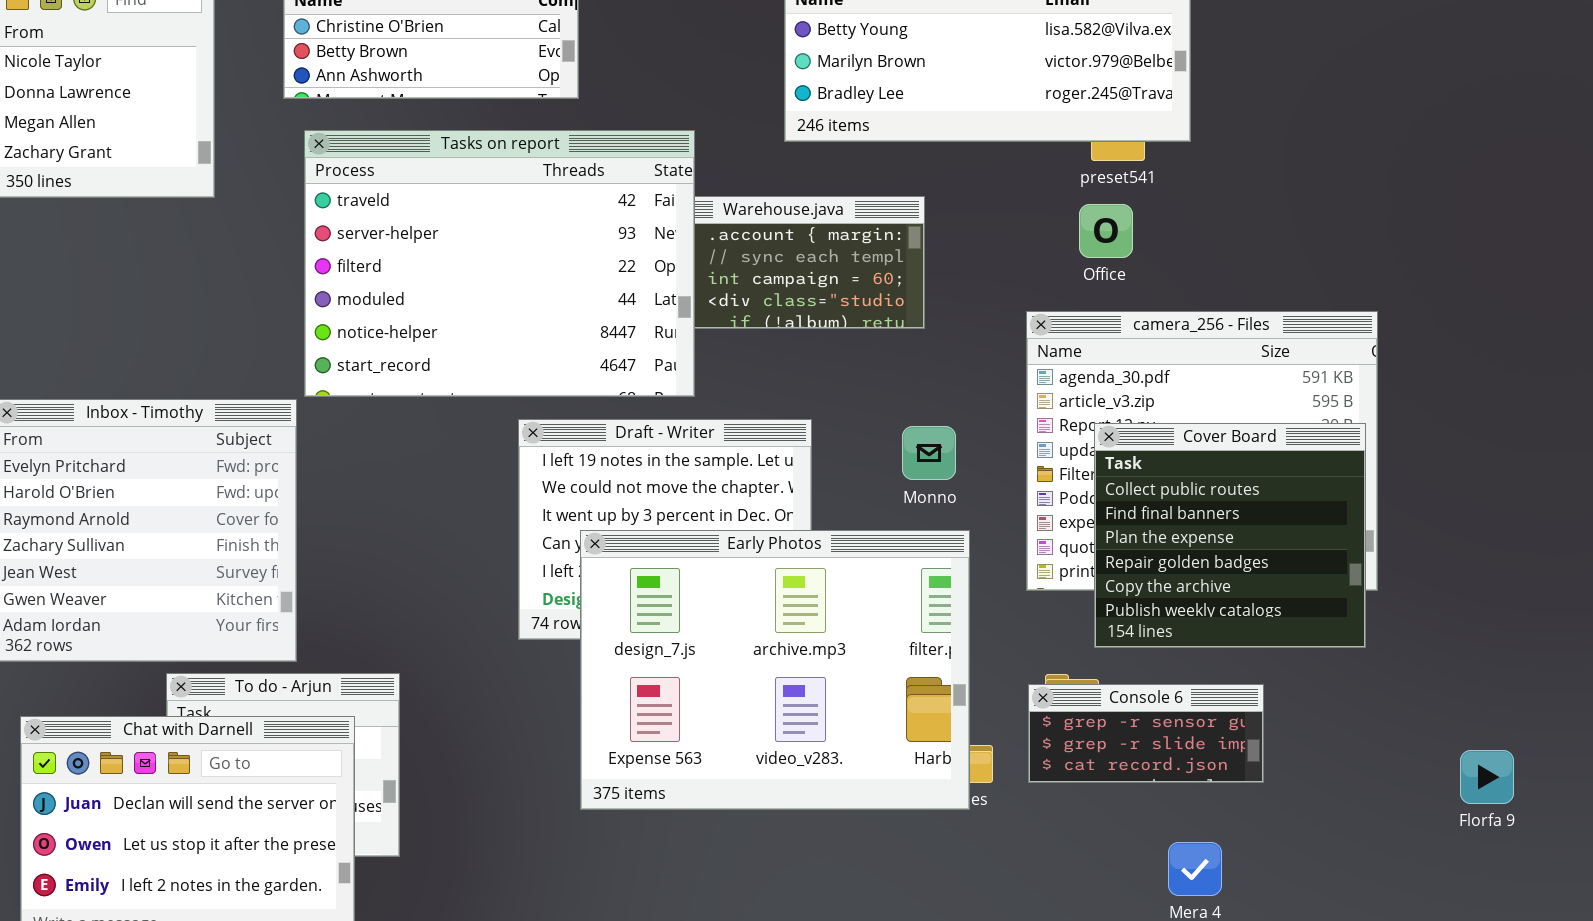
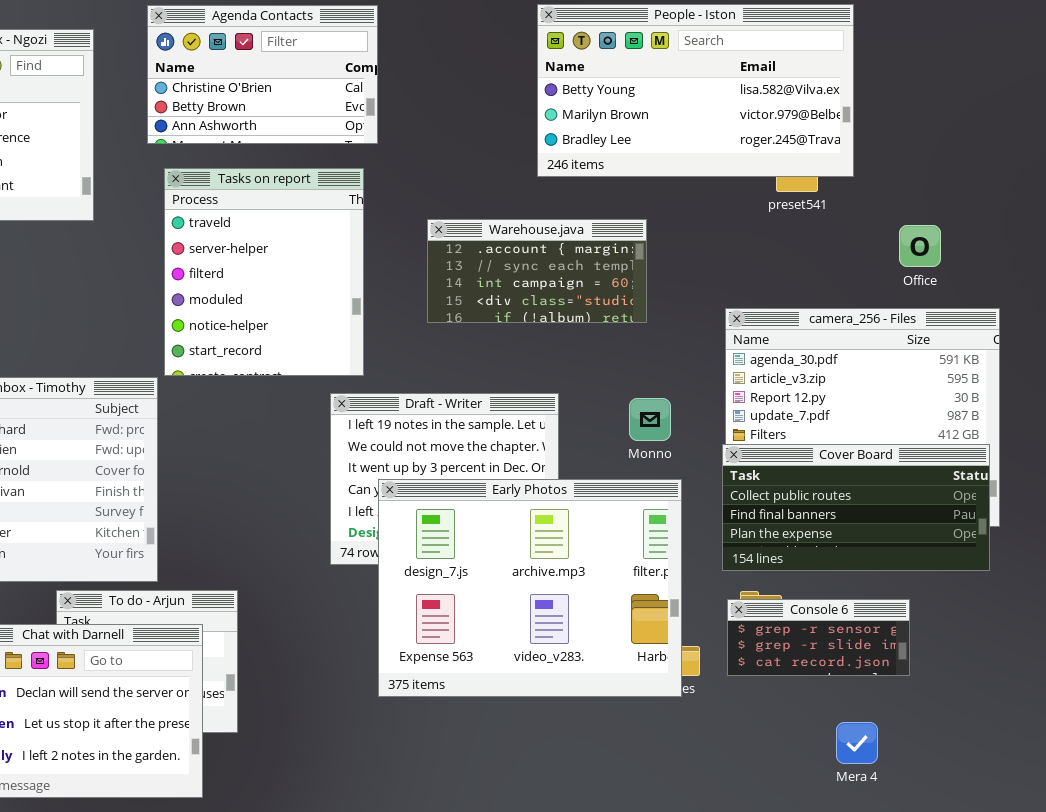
Tasks on report: [304,130,695,397] -> [164,168,364,376], resized
Office: [1079,204,1133,258] -> [899,225,941,267], moved
Cover Board: [1094,423,1366,648] -> [722,444,990,571], resized

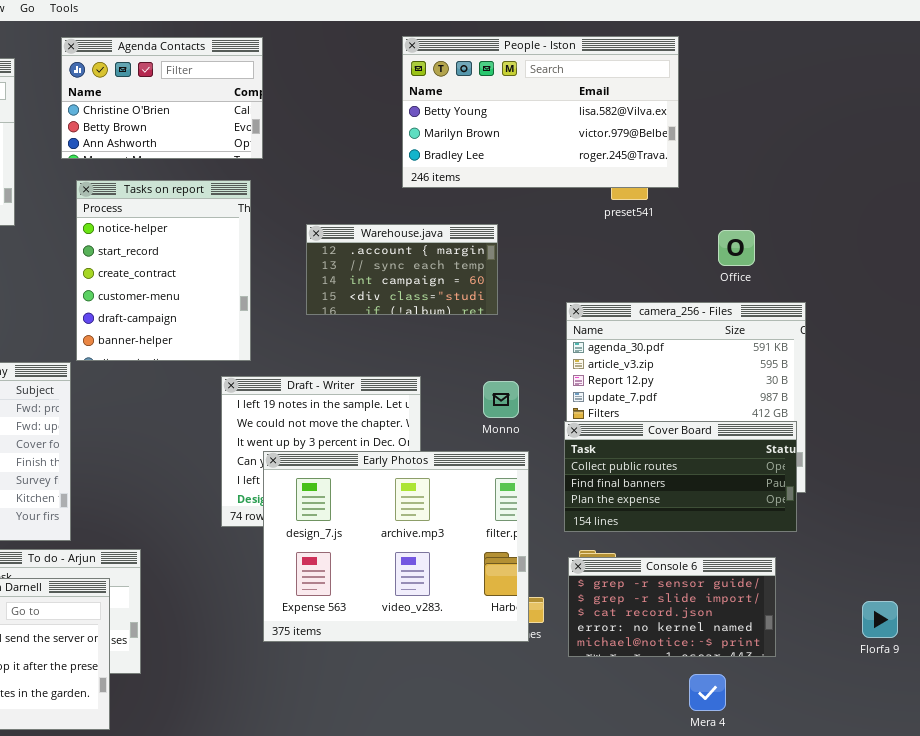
Tasks on report: [164,168,364,376] -> [76,180,251,361], scrolled down 4 rows
Console 6: [727,599,910,676] -> [568,557,776,657], resized
Mera 4: [836,722,878,764] -> [689,674,726,711], moved

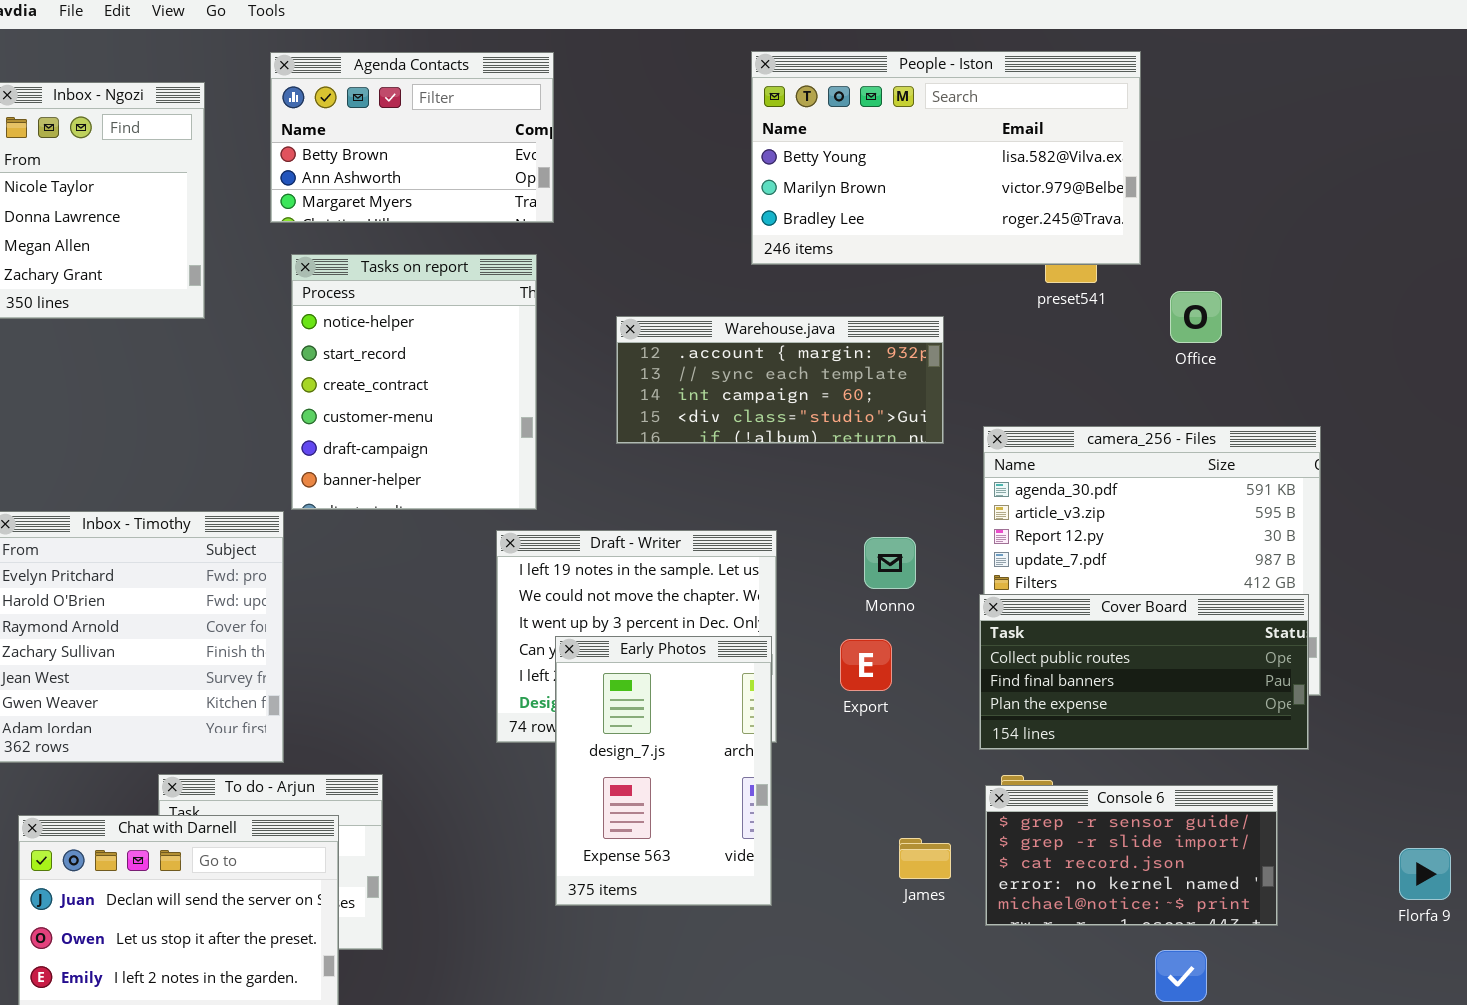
Agenda Contacts: [61,37,263,159] -> [270,52,554,223], scrolled down 1 row
Warehouse.java: [306,224,498,315] -> [616,316,944,444], resized
Office: [718,230,755,266] -> [1170,291,1222,343], moved
Early Photos: [263,451,529,642] -> [555,636,772,906], resized

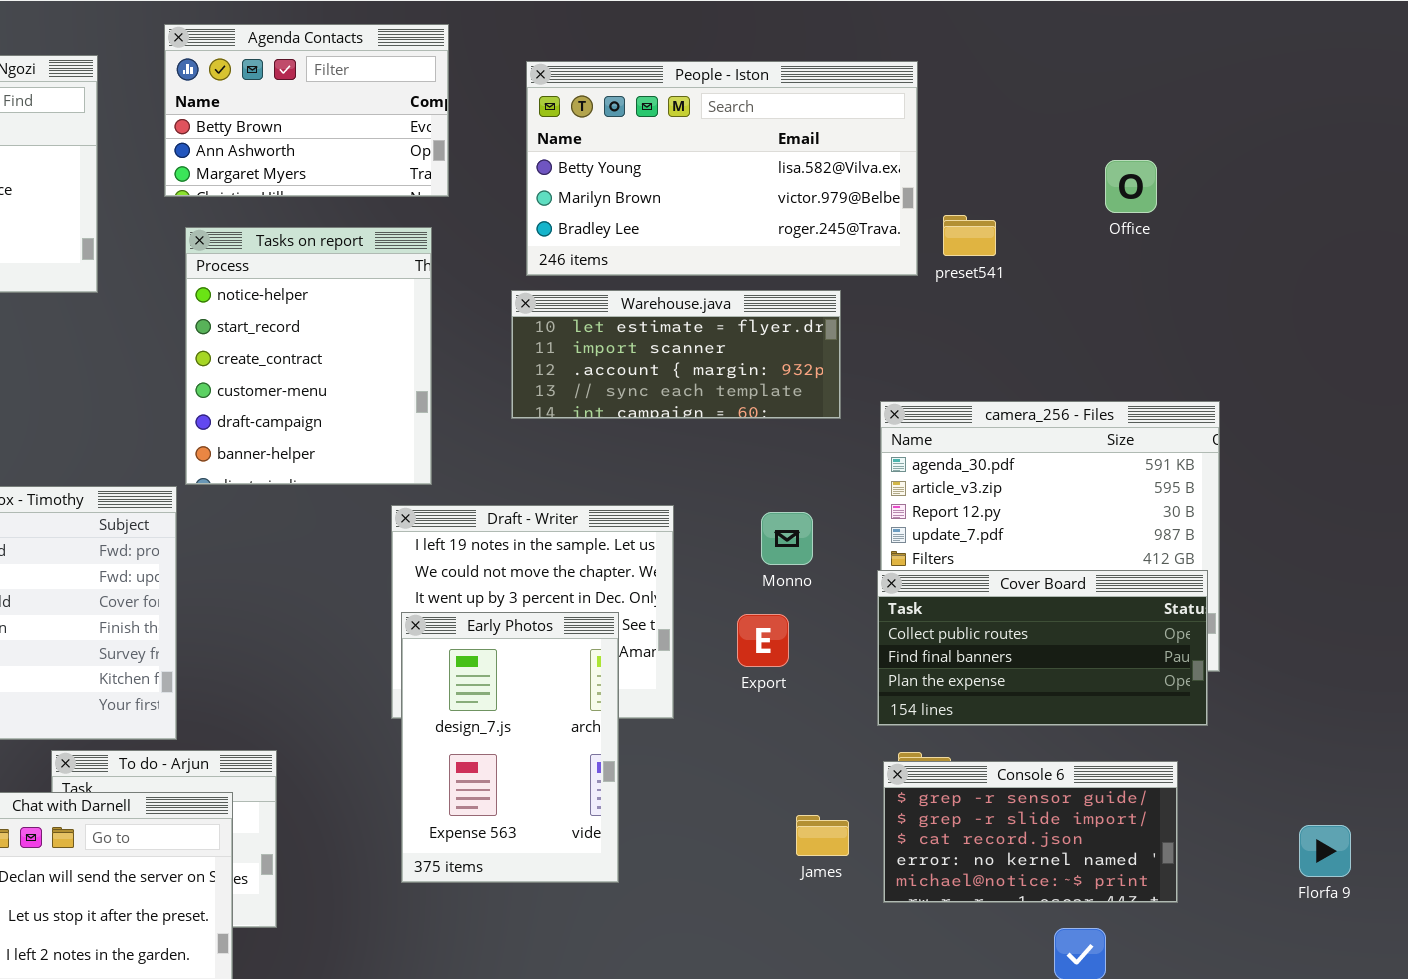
People - Iston: [751,51,1141,265] -> [526,61,918,276], moved
Office: [1170,291,1222,343] -> [1105,160,1157,213], moved
Warehouse.java: [616,316,944,444] -> [511,290,841,419], scrolled up 2 rows
Early Photos: [555,636,772,906] -> [401,612,619,883], moved

